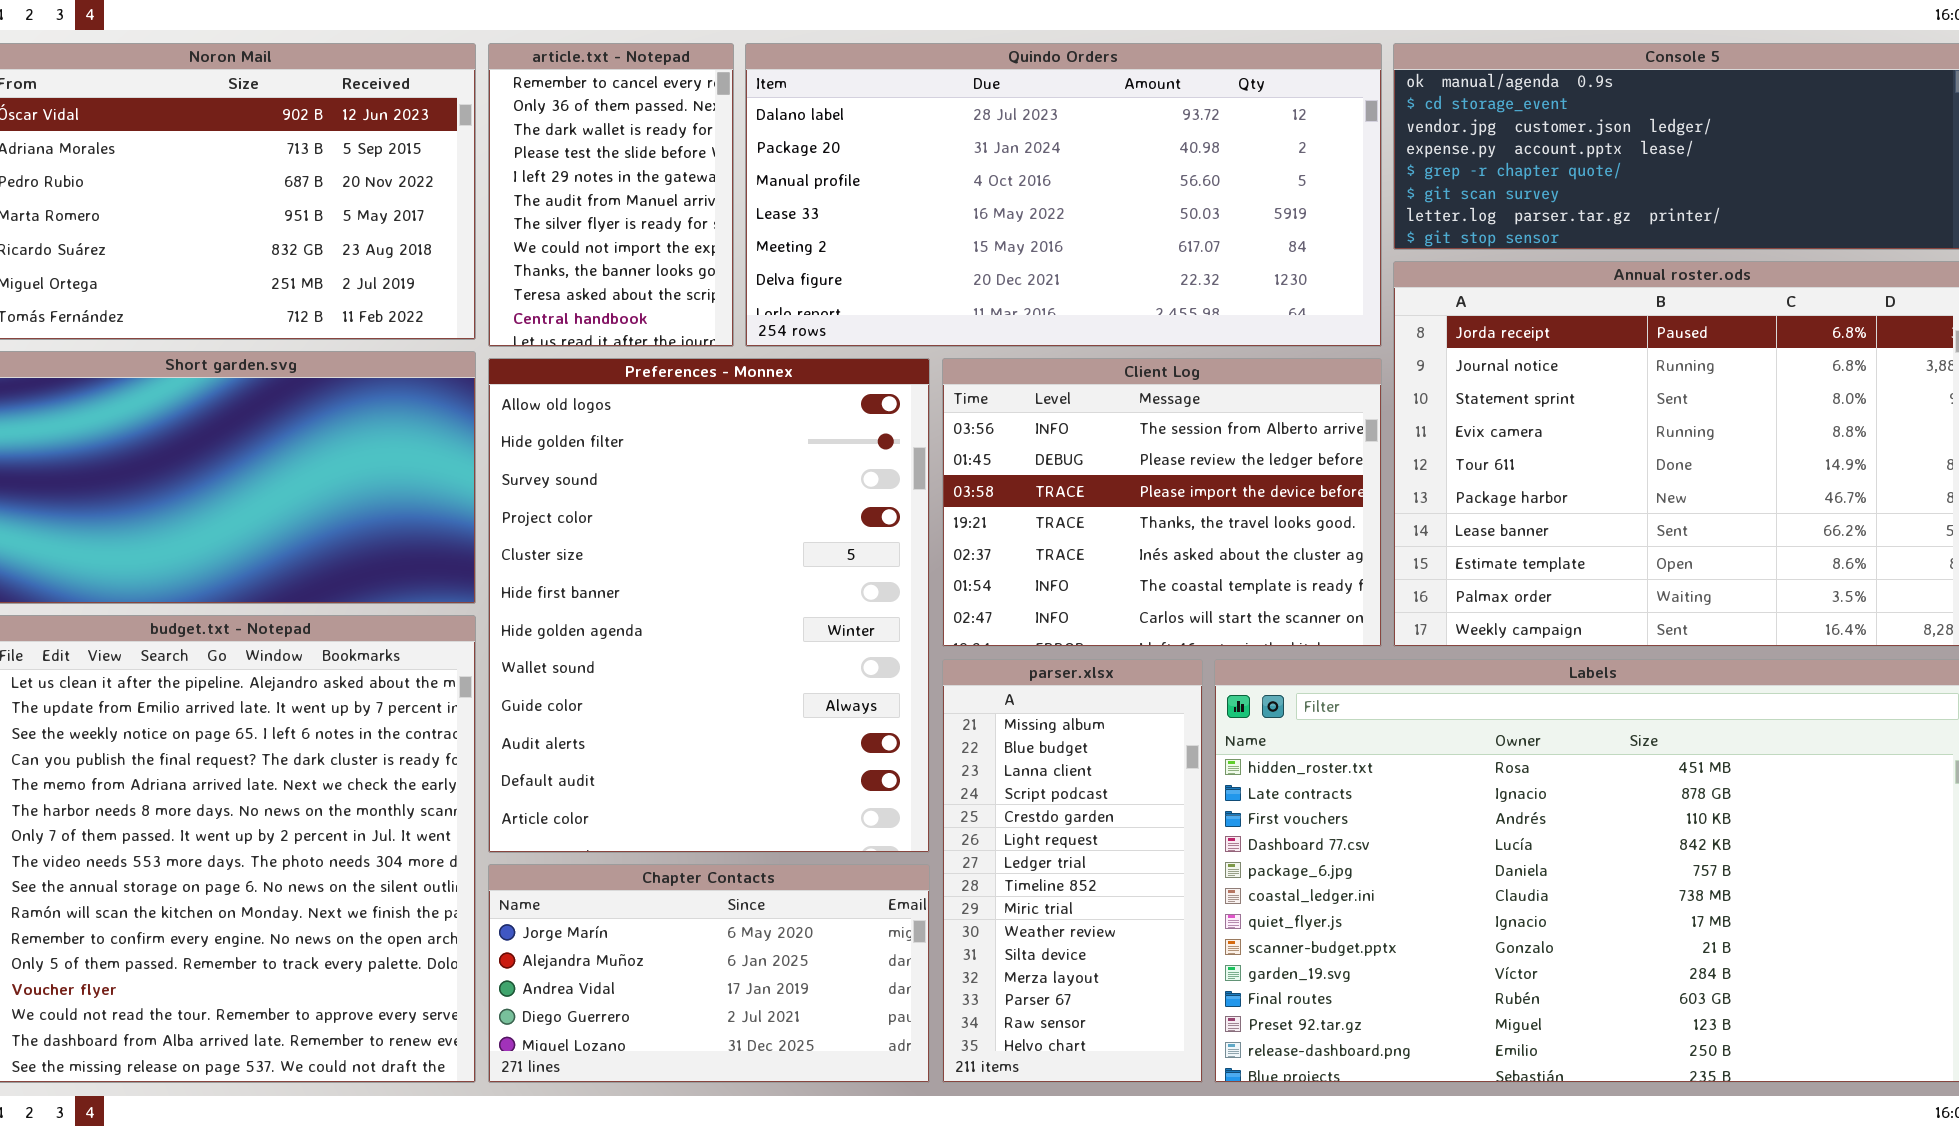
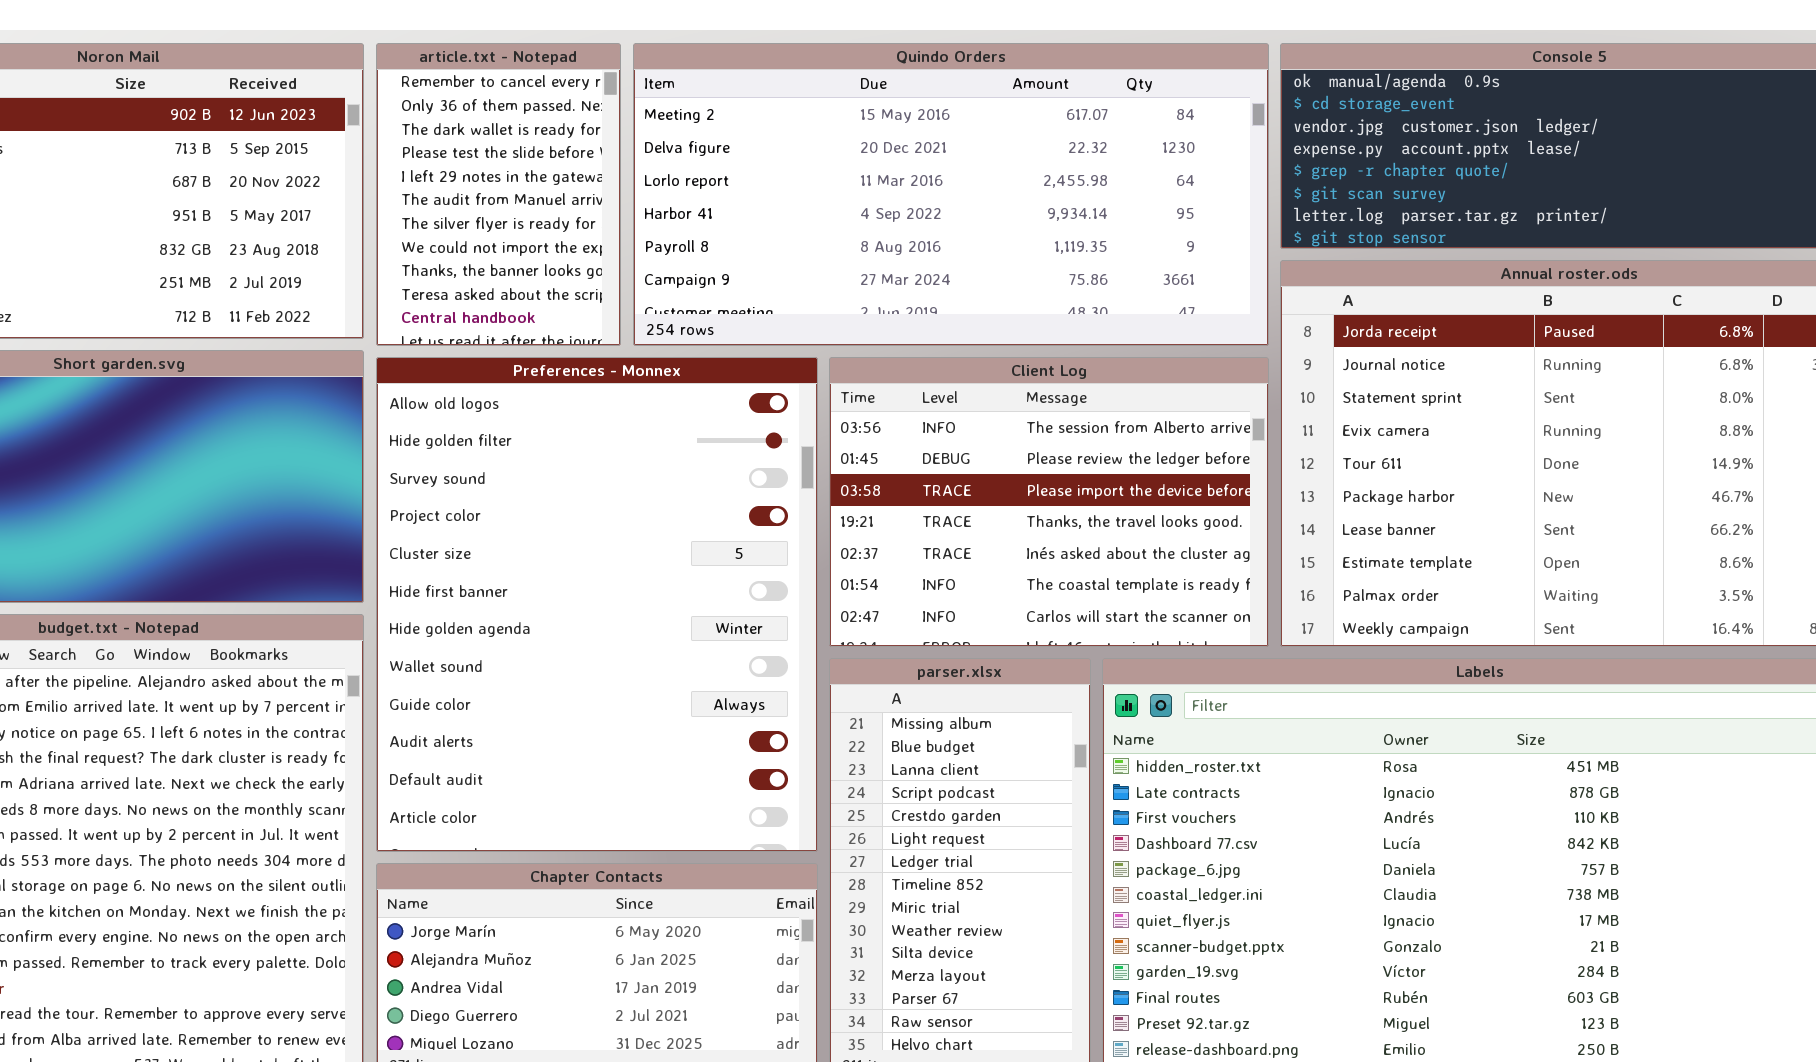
Quindo Orders: [745,43,1382,347] -> [633,43,1269,346], scrolled down 4 rows

